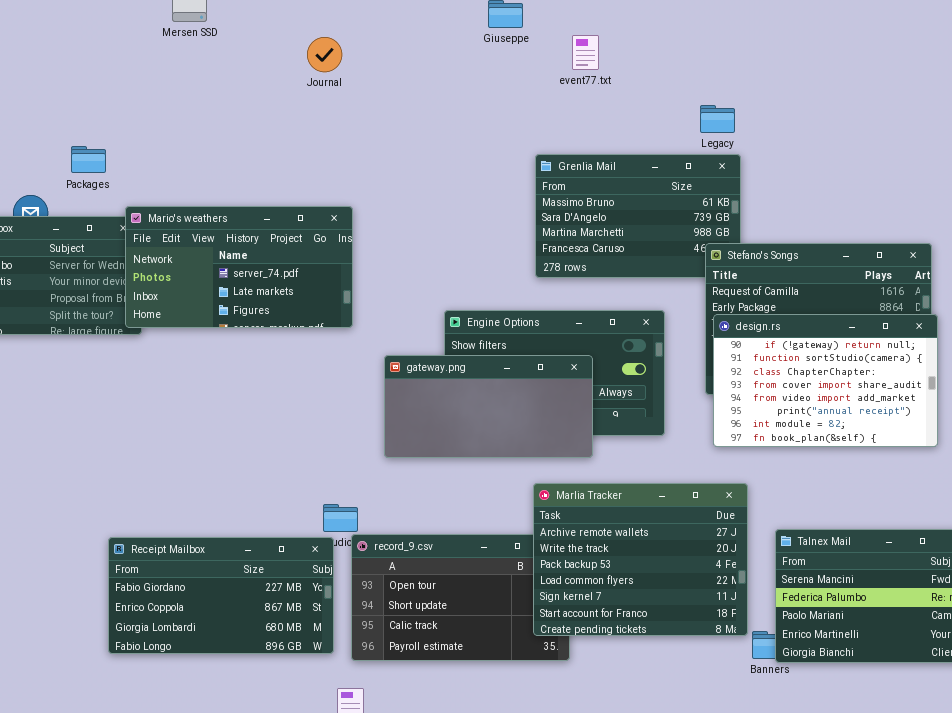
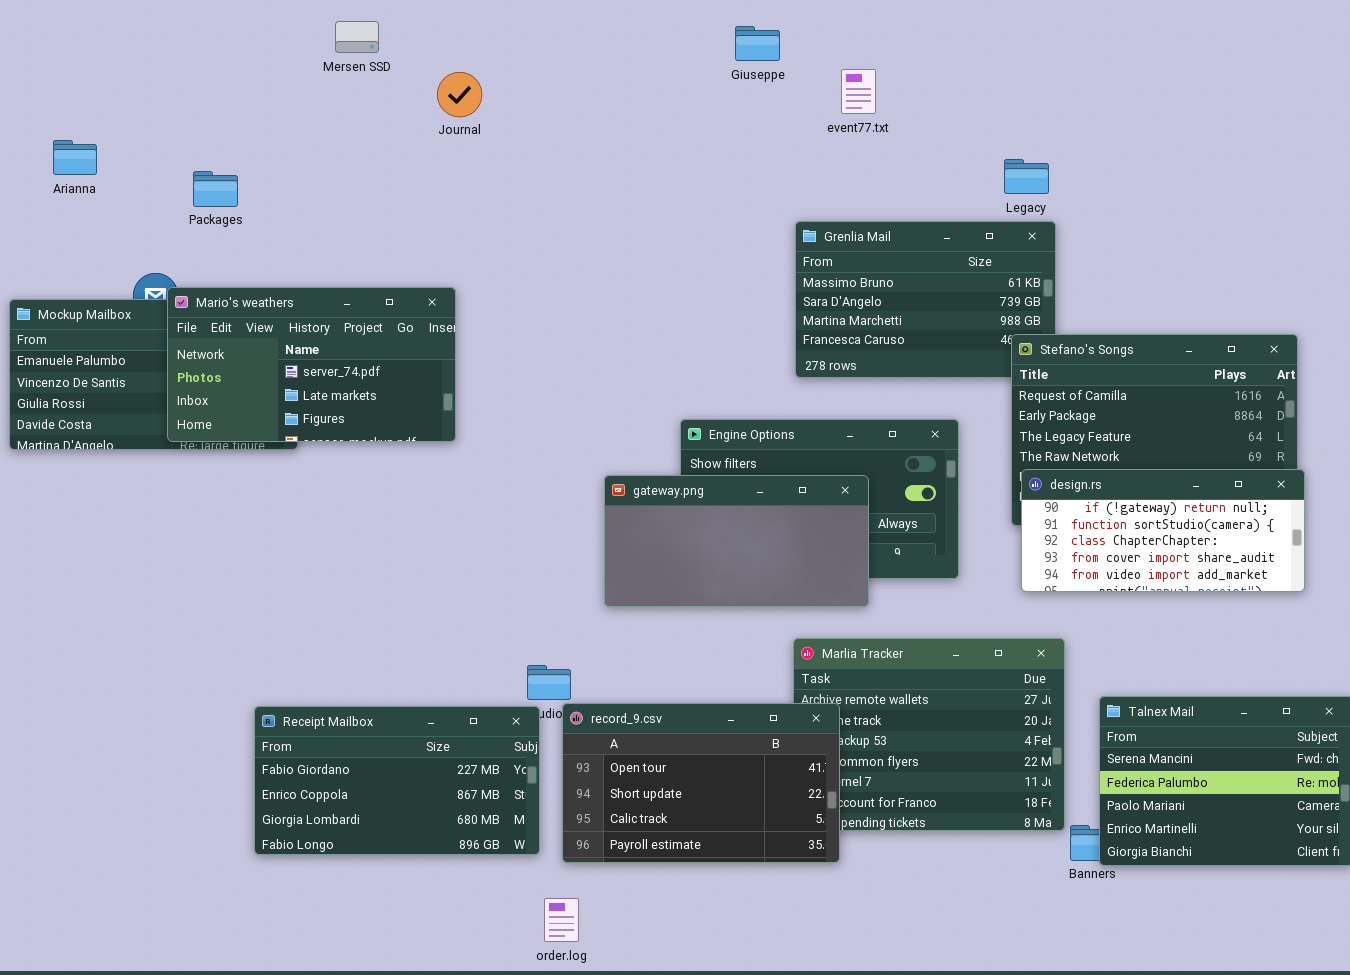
Journal: [307,37,342,72] -> [437,72,482,117], moved
Packages: [71,146,106,173] -> [193,171,238,207], moved
Mario's weathers: [125,206,353,328] -> [167,287,456,442], moved
design.rs: [713,314,938,447] -> [1021,469,1305,592], resized
record_9.csv: [351,534,570,661] -> [562,703,840,863], raised

